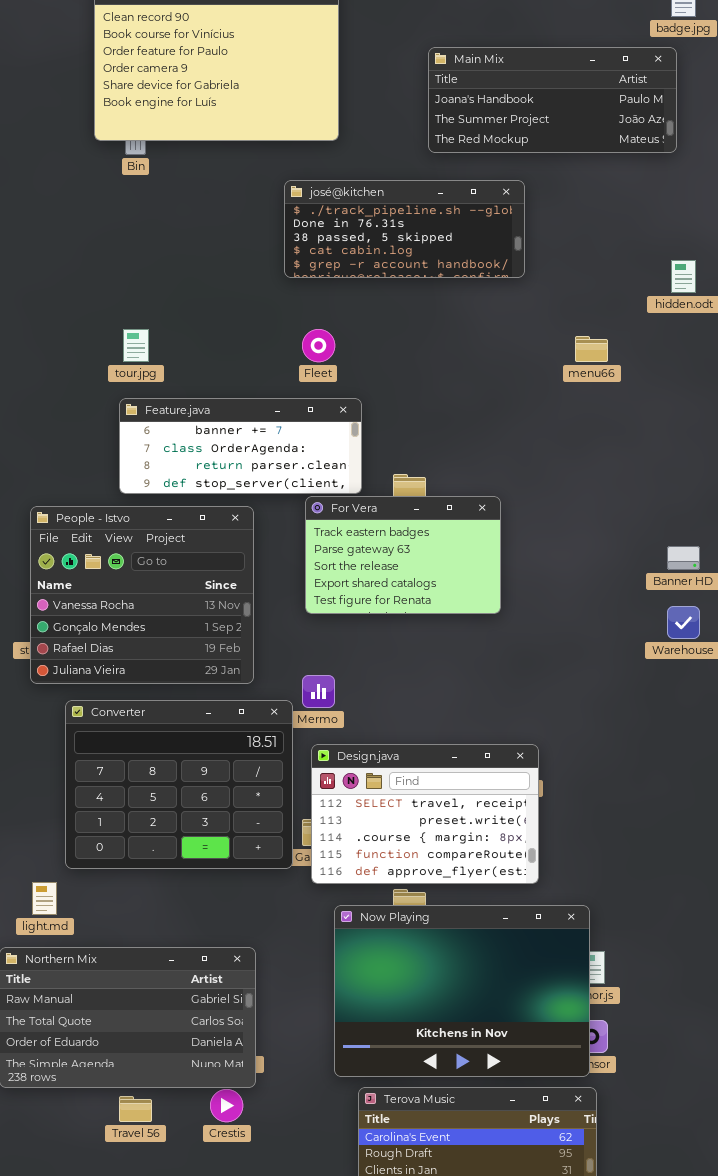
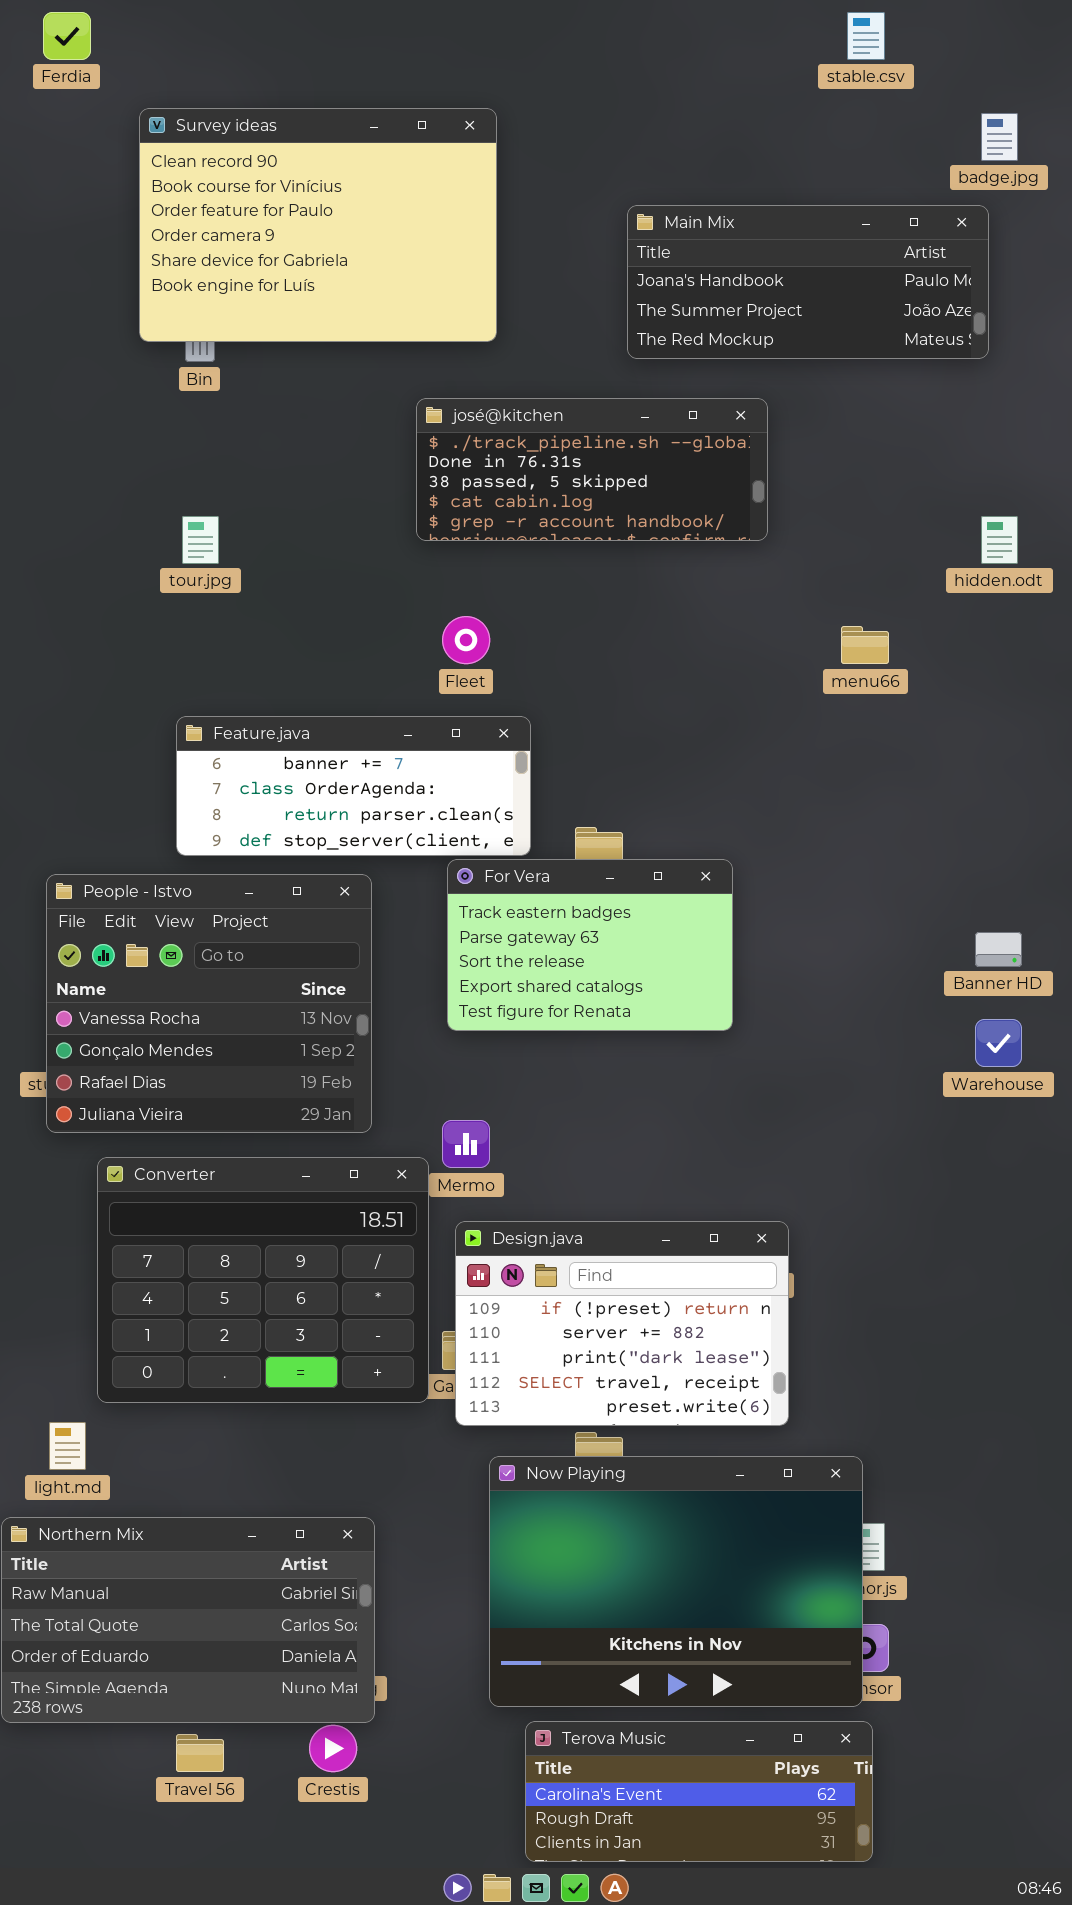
tour.jpg: [123,329,149,362] -> [182,516,219,564], moved
Design.java: [311,744,539,884] -> [455,1221,789,1426], scrolled up 3 rows

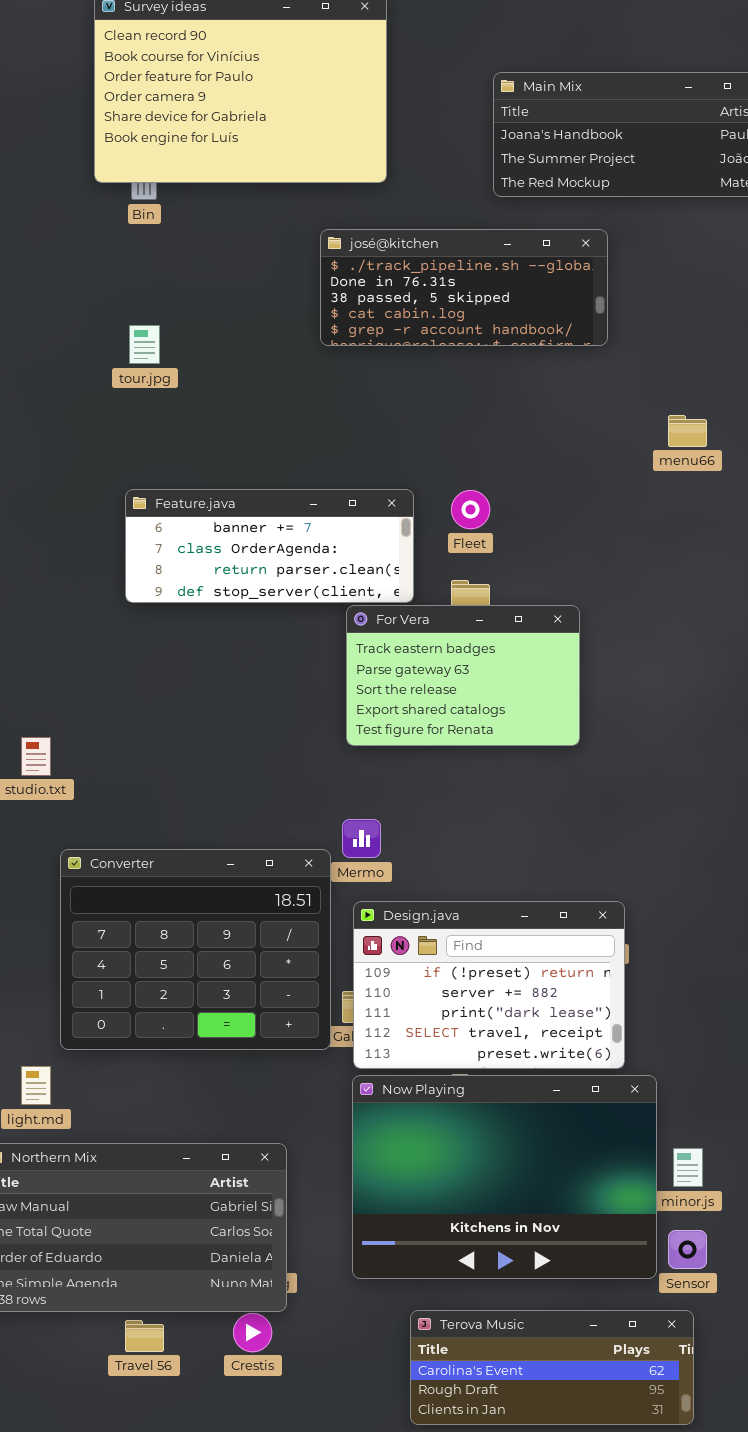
Fleet: [442,616,490,664] -> [451,490,490,529], moved
People - Istvo: [46,874,372,1133] -> none, closed
Now Playing: [489,1456,863,1707] -> [352,1075,657,1279], moved

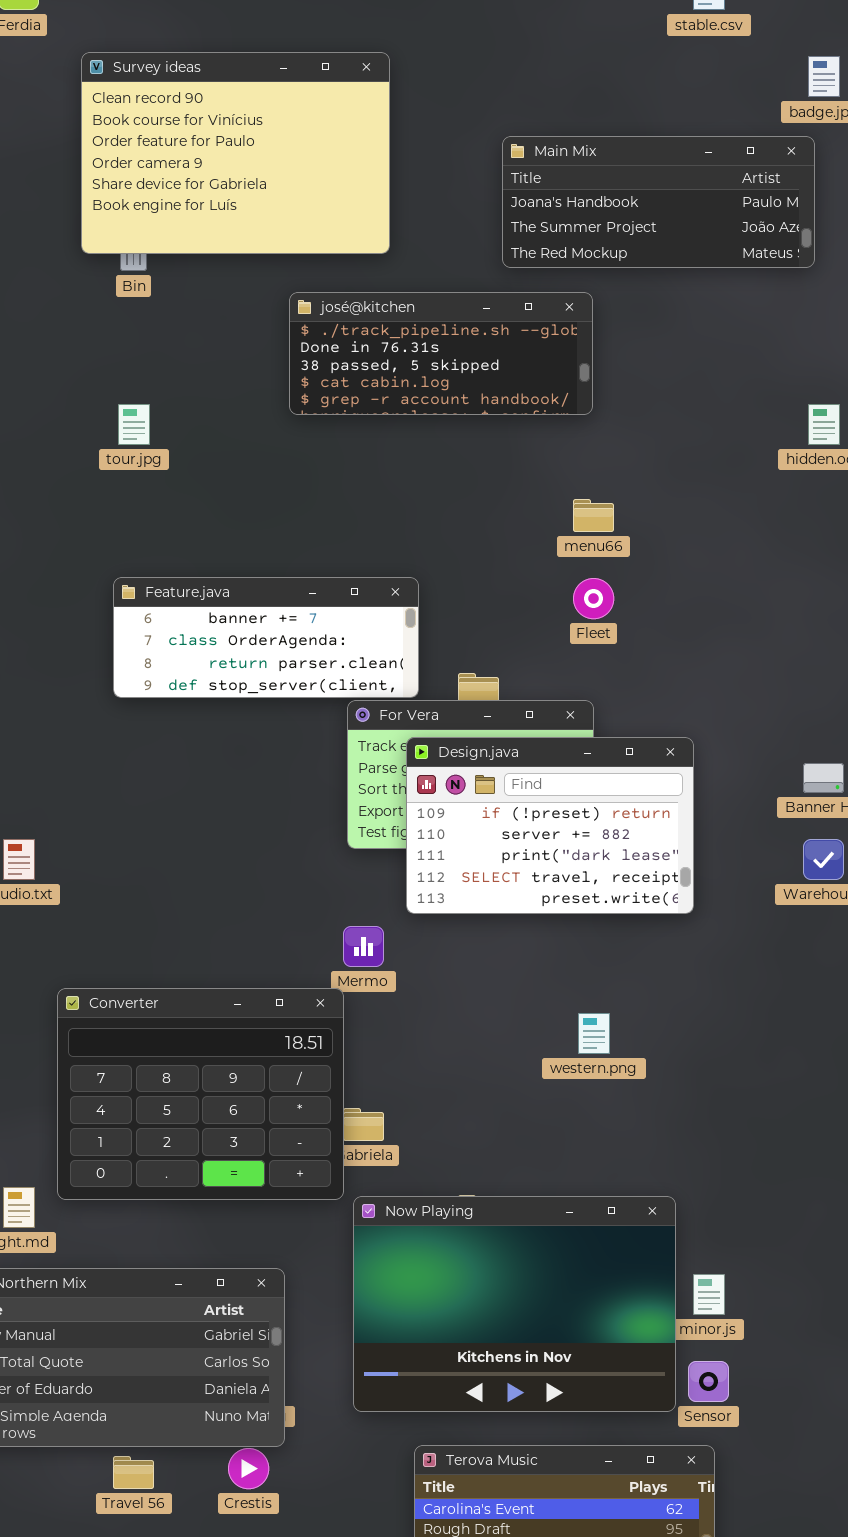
josé@kitchen: [320,229,608,346] -> [289,292,593,415], moved
menu66: [668,415,707,447] -> [573,499,614,532], moved
Fleet: [451,490,490,529] -> [573,578,614,619], moved
Converter: [60,849,331,1050] -> [57,988,344,1200], moved
Design.java: [353,901,625,1069] -> [406,737,694,914], moved

